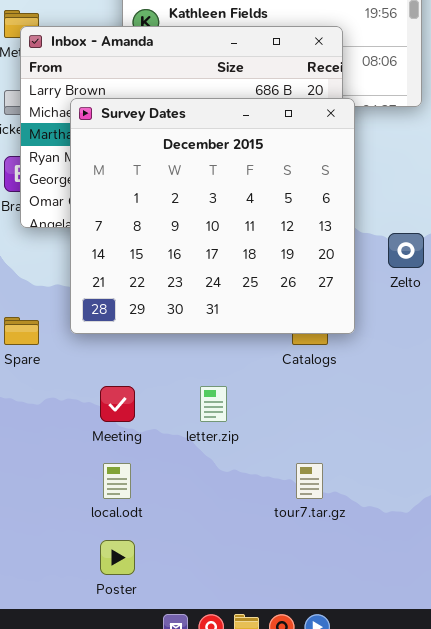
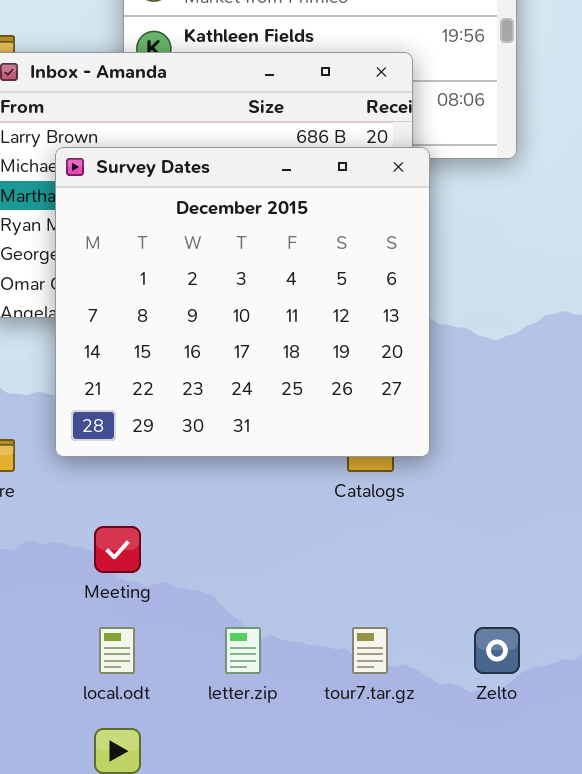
Zelto: [388,233,424,268] -> [474,627,520,674], moved
letter.zip: [200,386,227,422] -> [225,627,261,674], moved

